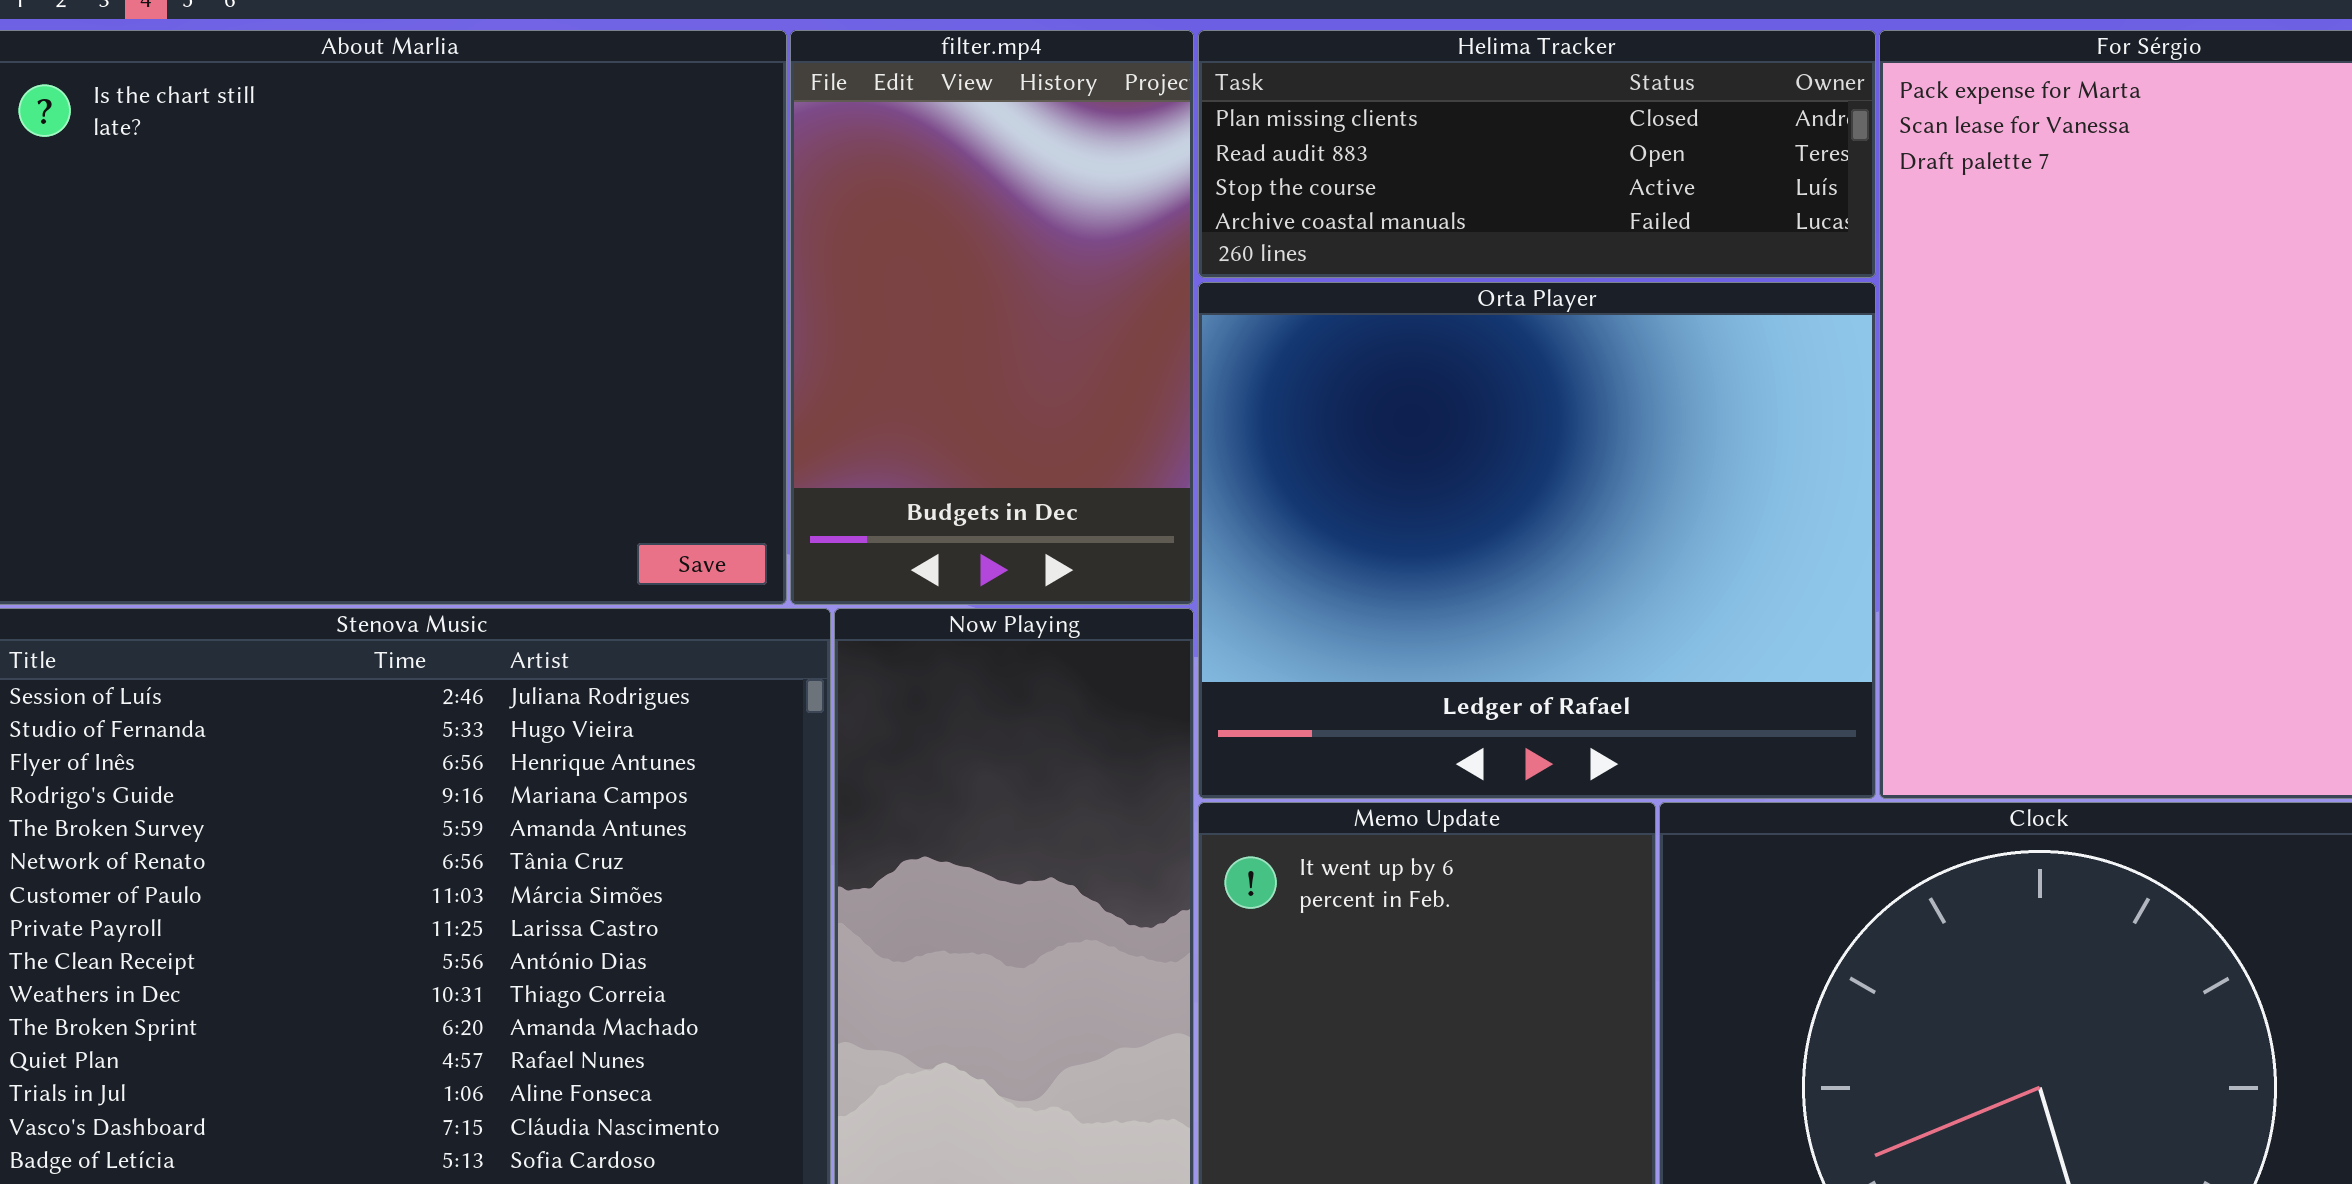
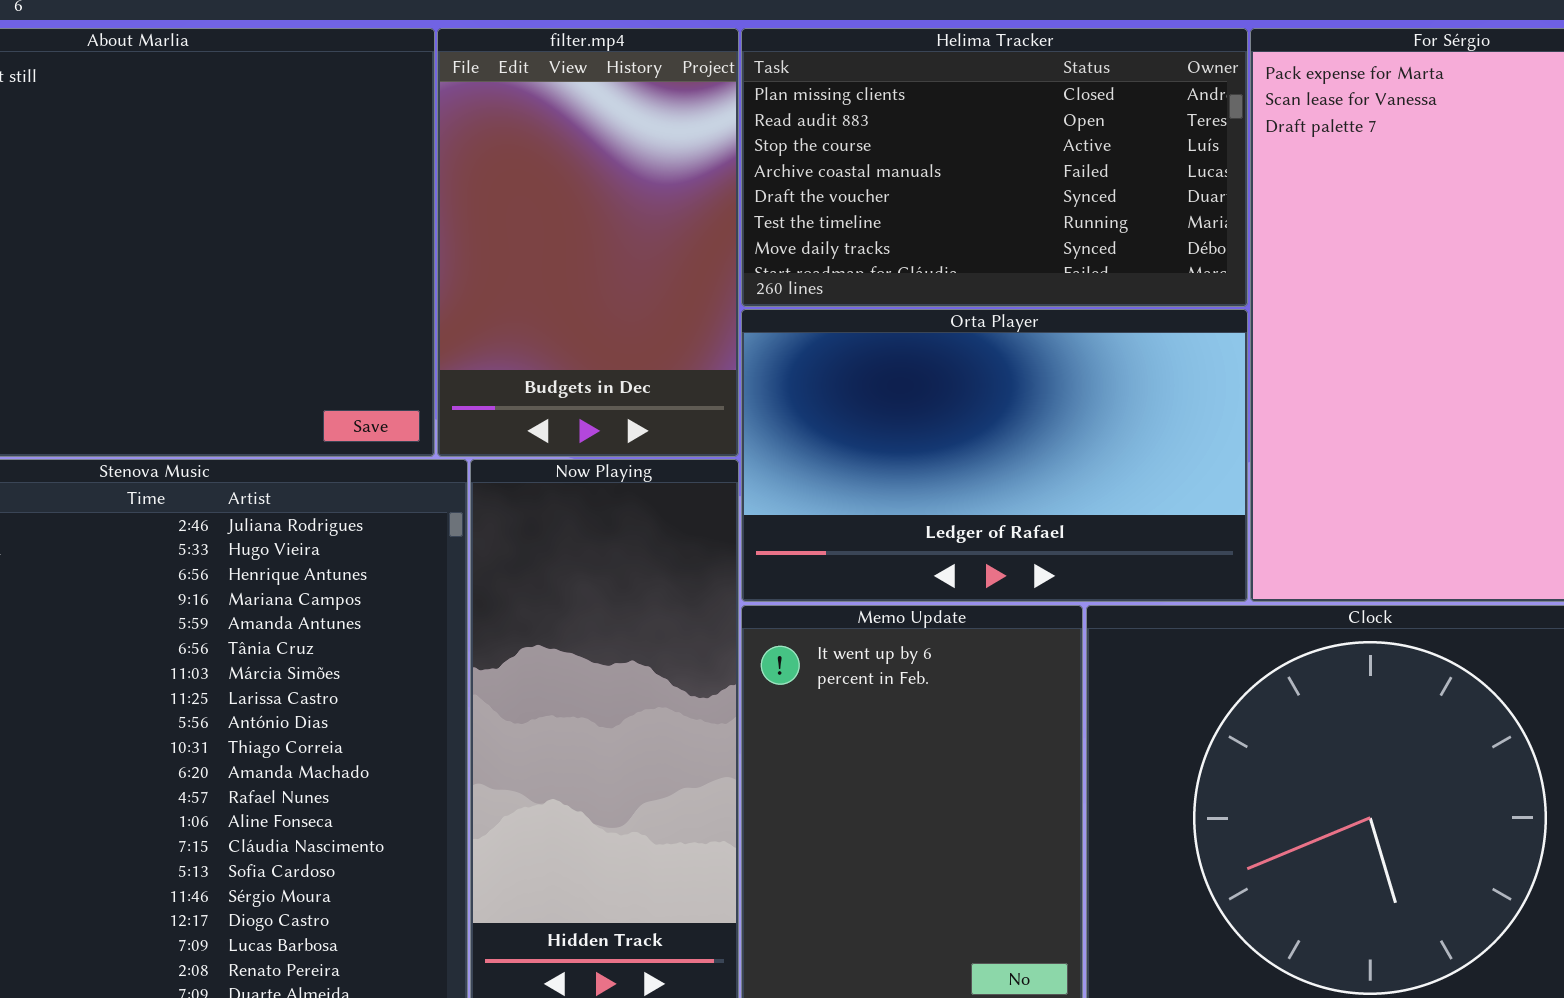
Helima Tracker: [1198,30,1876,278] -> [741,28,1248,307], resized
Orta Player: [1198,282,1876,799] -> [741,309,1248,602], resized

